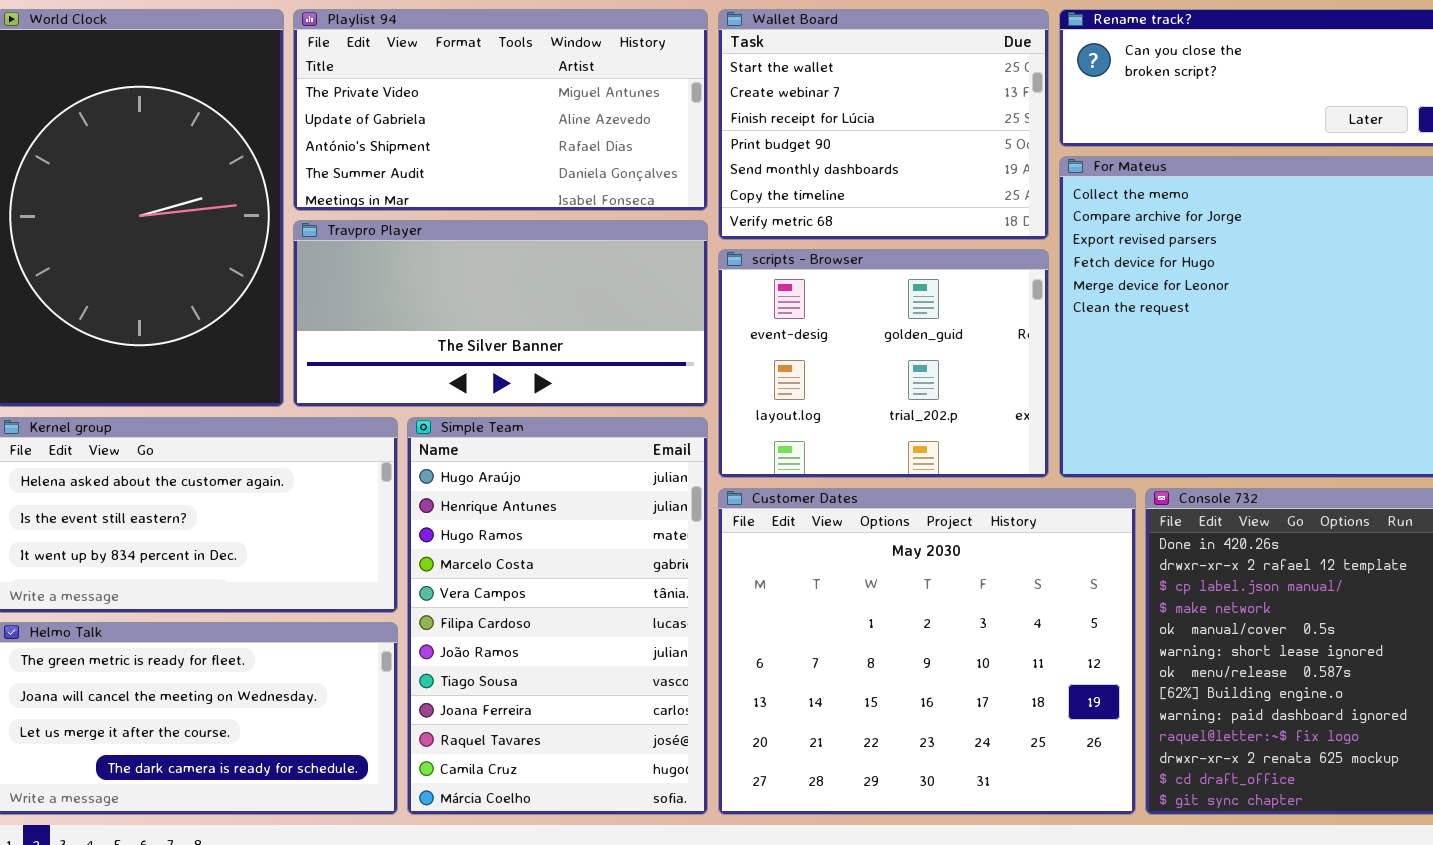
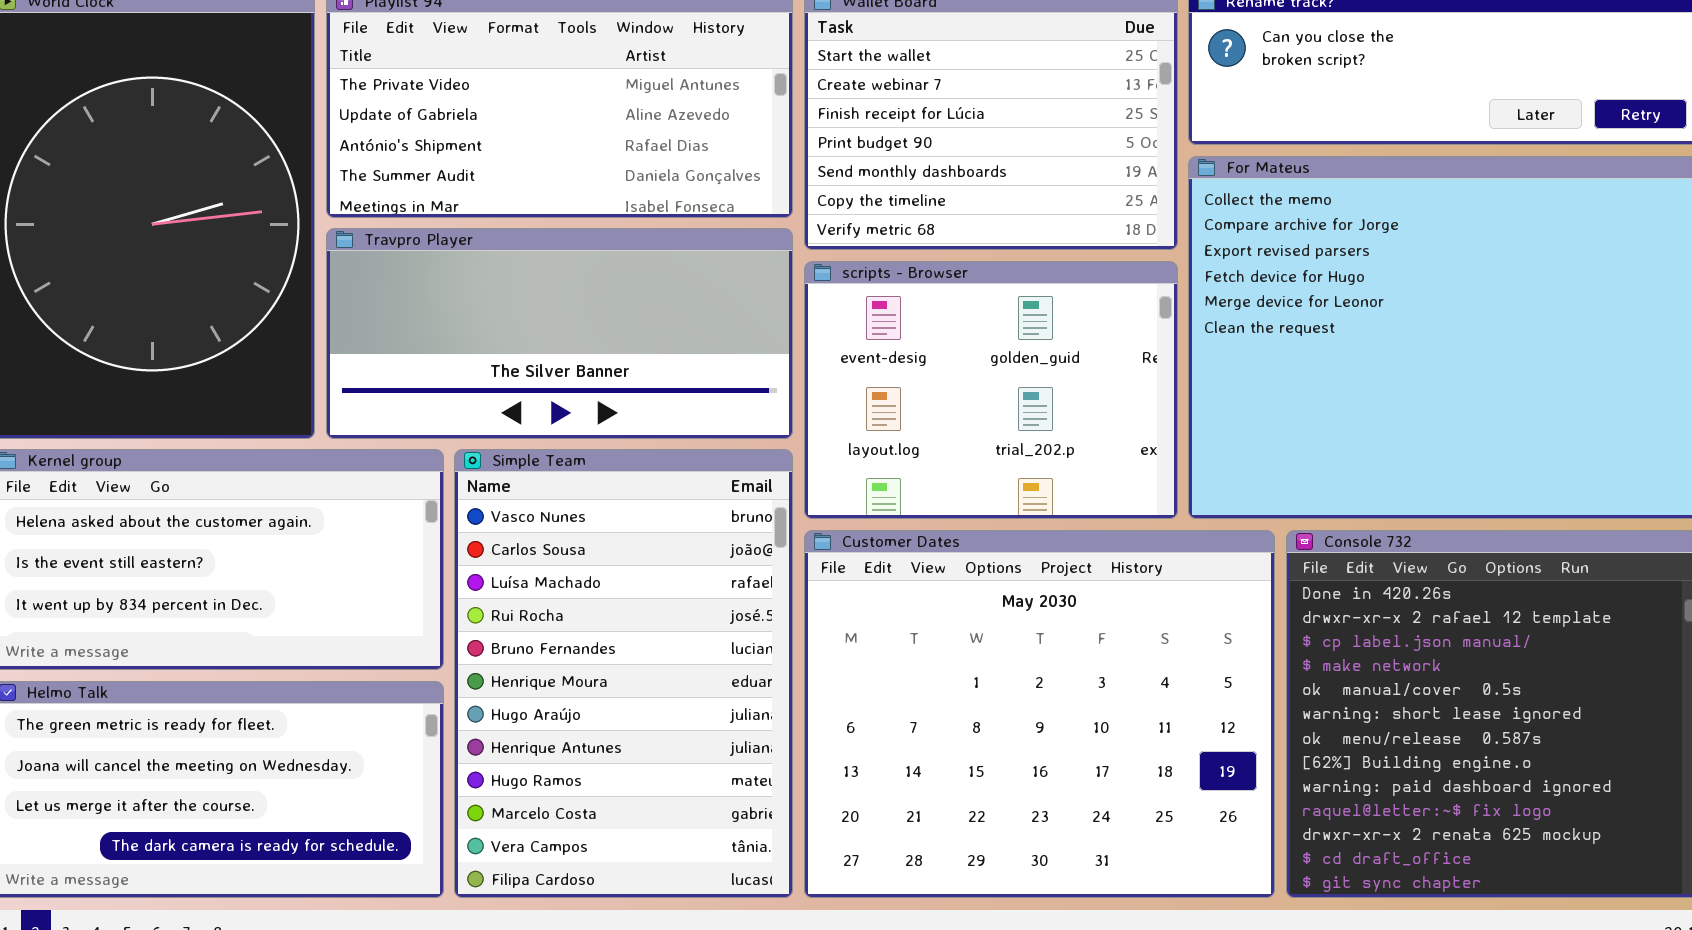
Simple Team: [407,417,708,815] -> [454,449,793,898], scrolled up 6 rows

